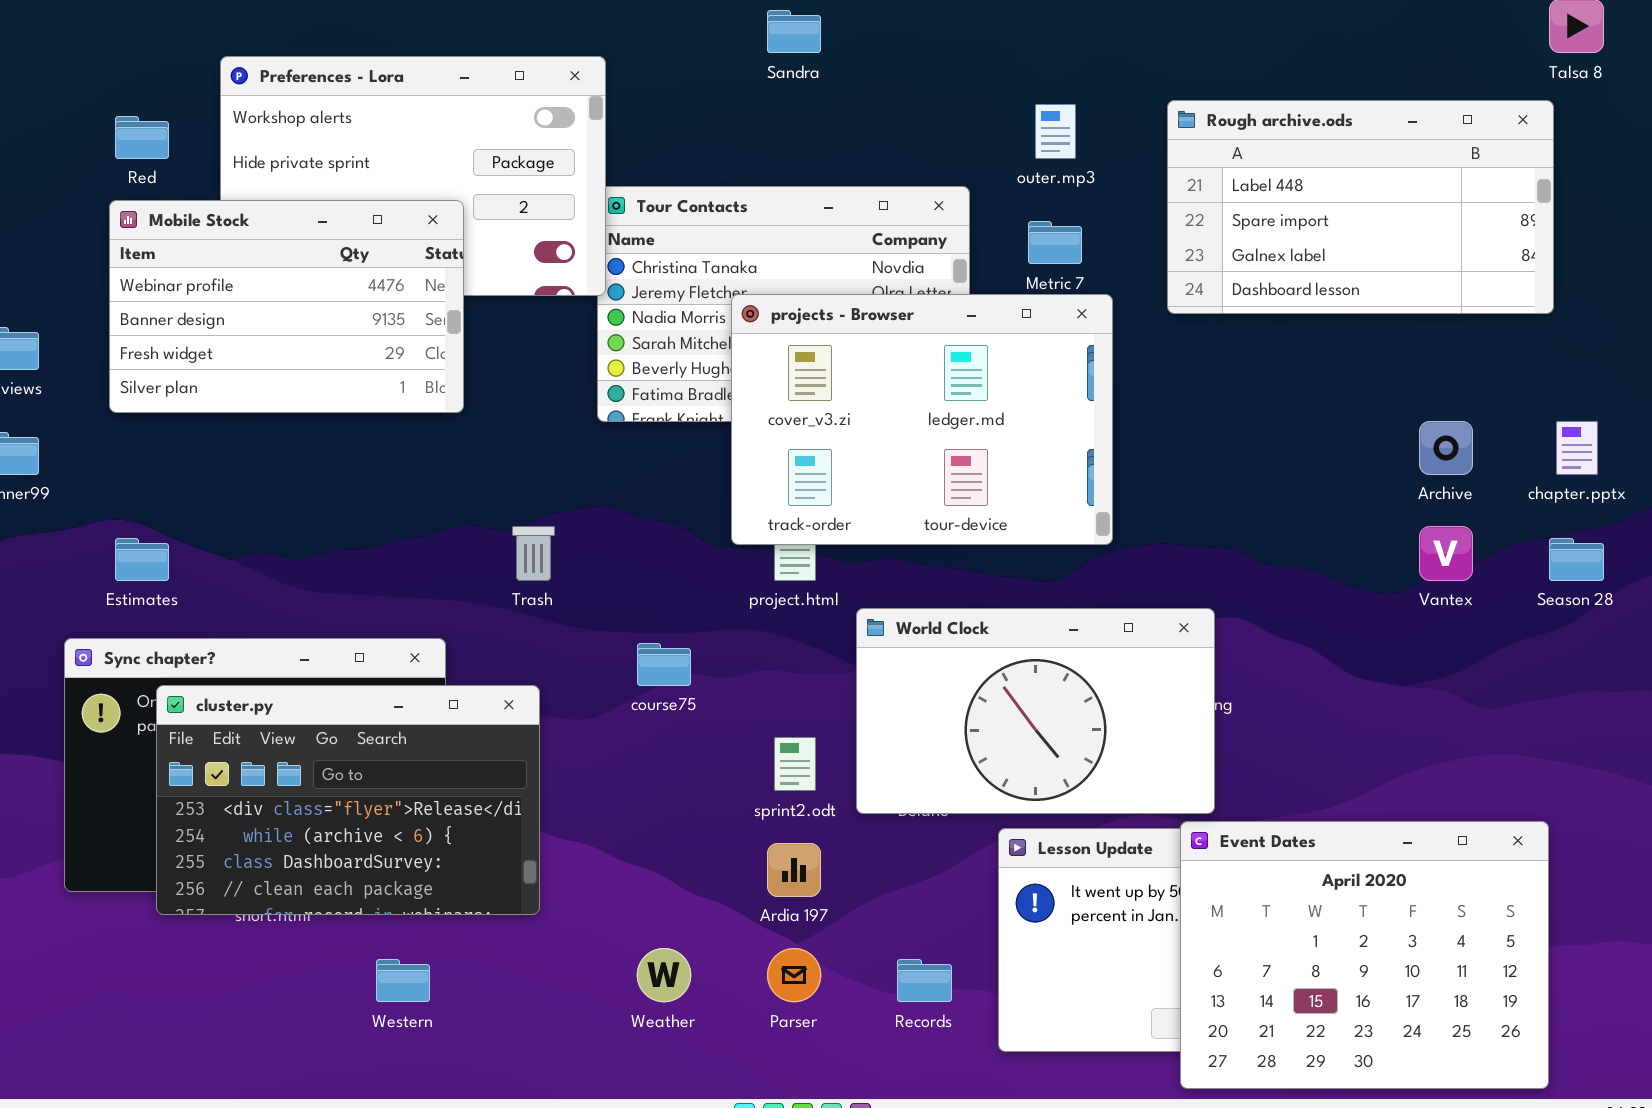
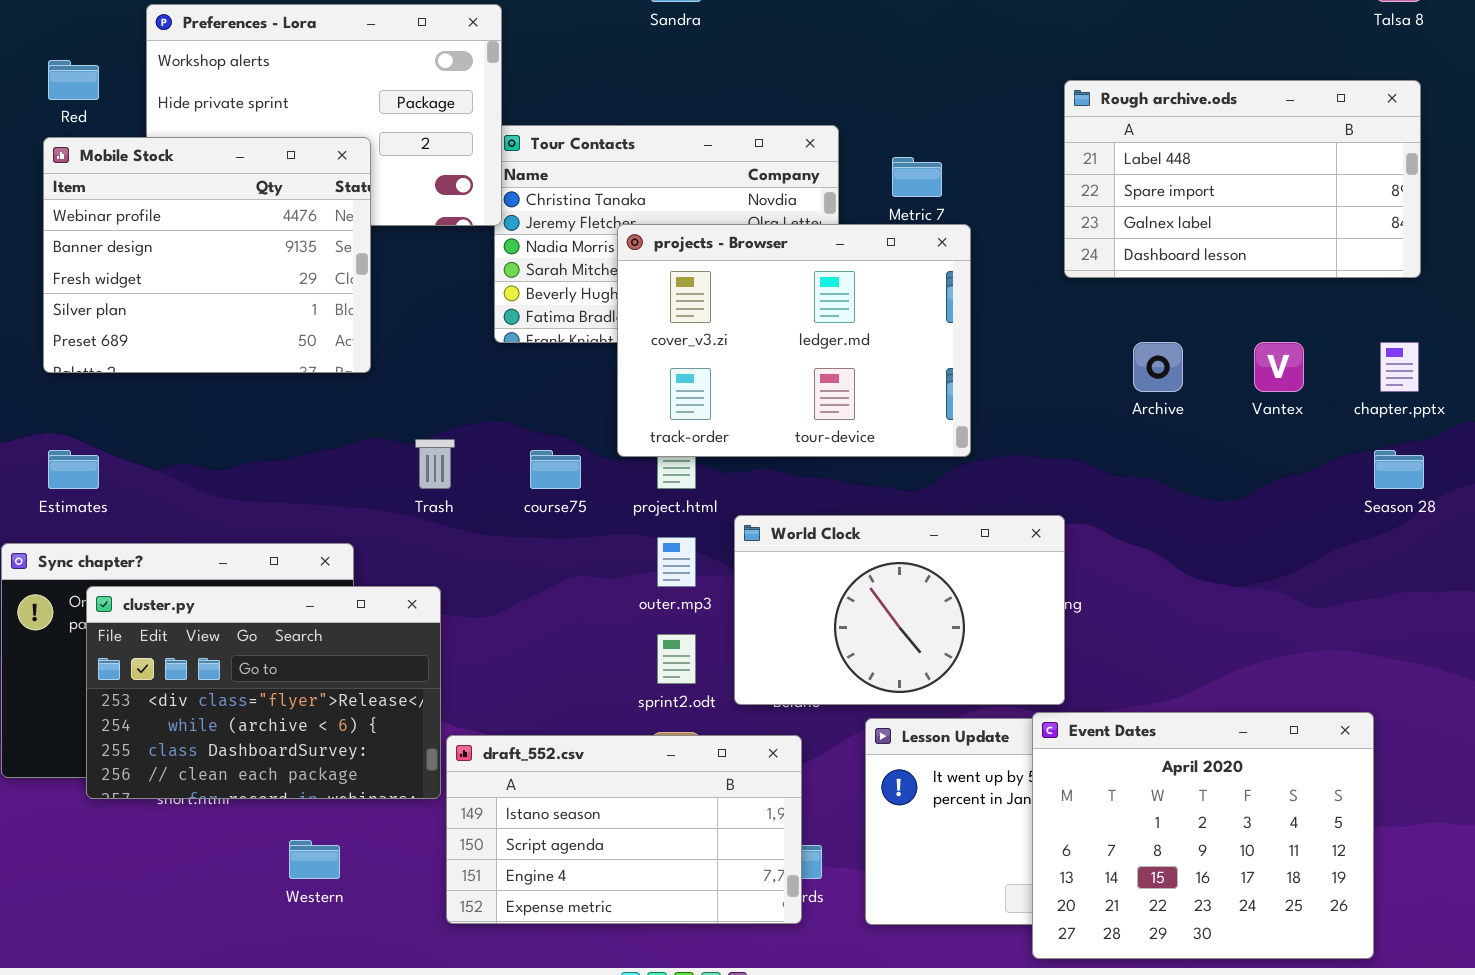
Rough archive.ods: [1167,100,1554,314] -> [1064,80,1421,278], moved
outer.mp3: [1035,104,1076,159] -> [657,537,696,587], moved
Mobile Stock: [109,200,464,413] -> [43,137,371,373], resized
Archive: [1419,421,1473,475] -> [1133,342,1183,392], moved
Vantex: [1419,526,1473,581] -> [1254,342,1304,392], moved
course75: [637,643,691,686] -> [530,450,581,489], moved
draft_552.csv: none -> [446,735,802,924], opened

